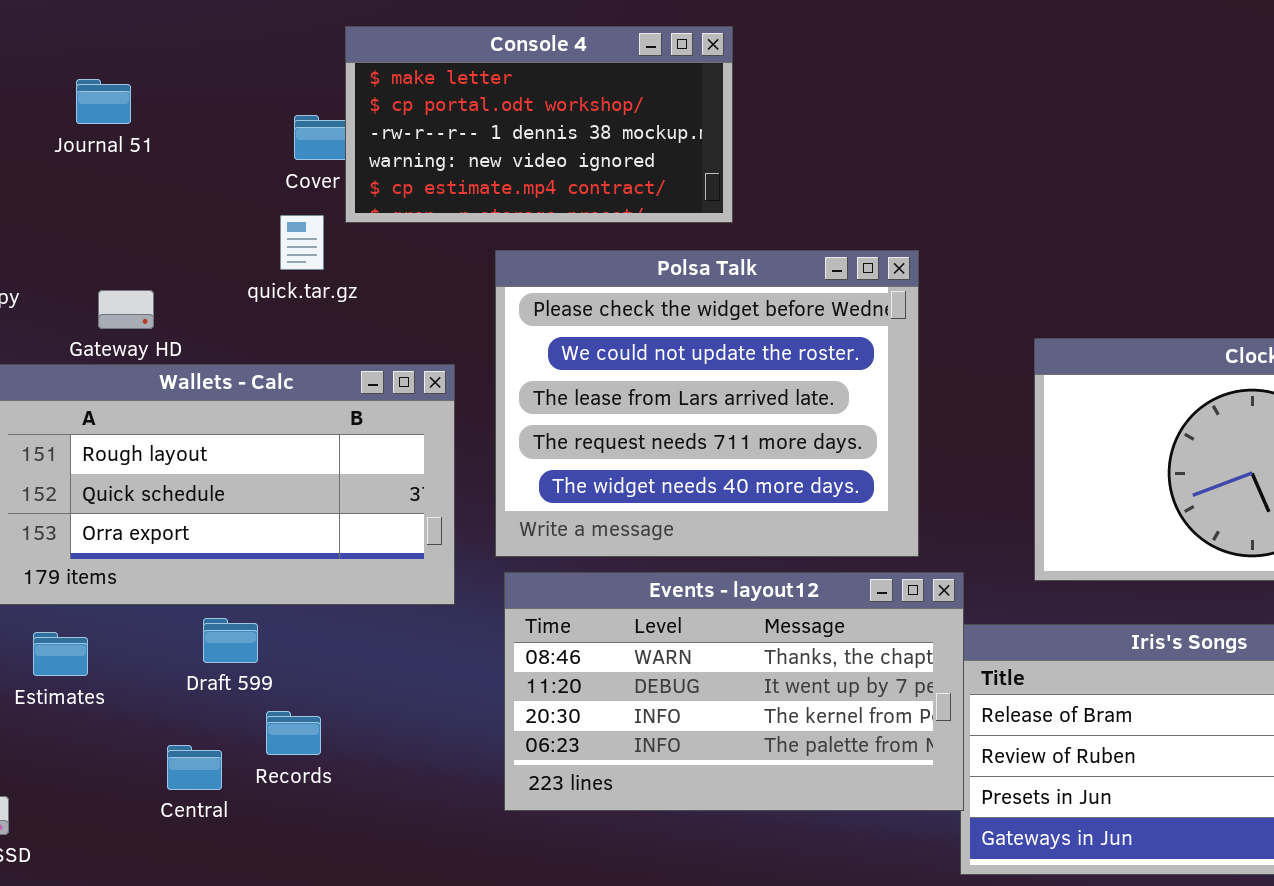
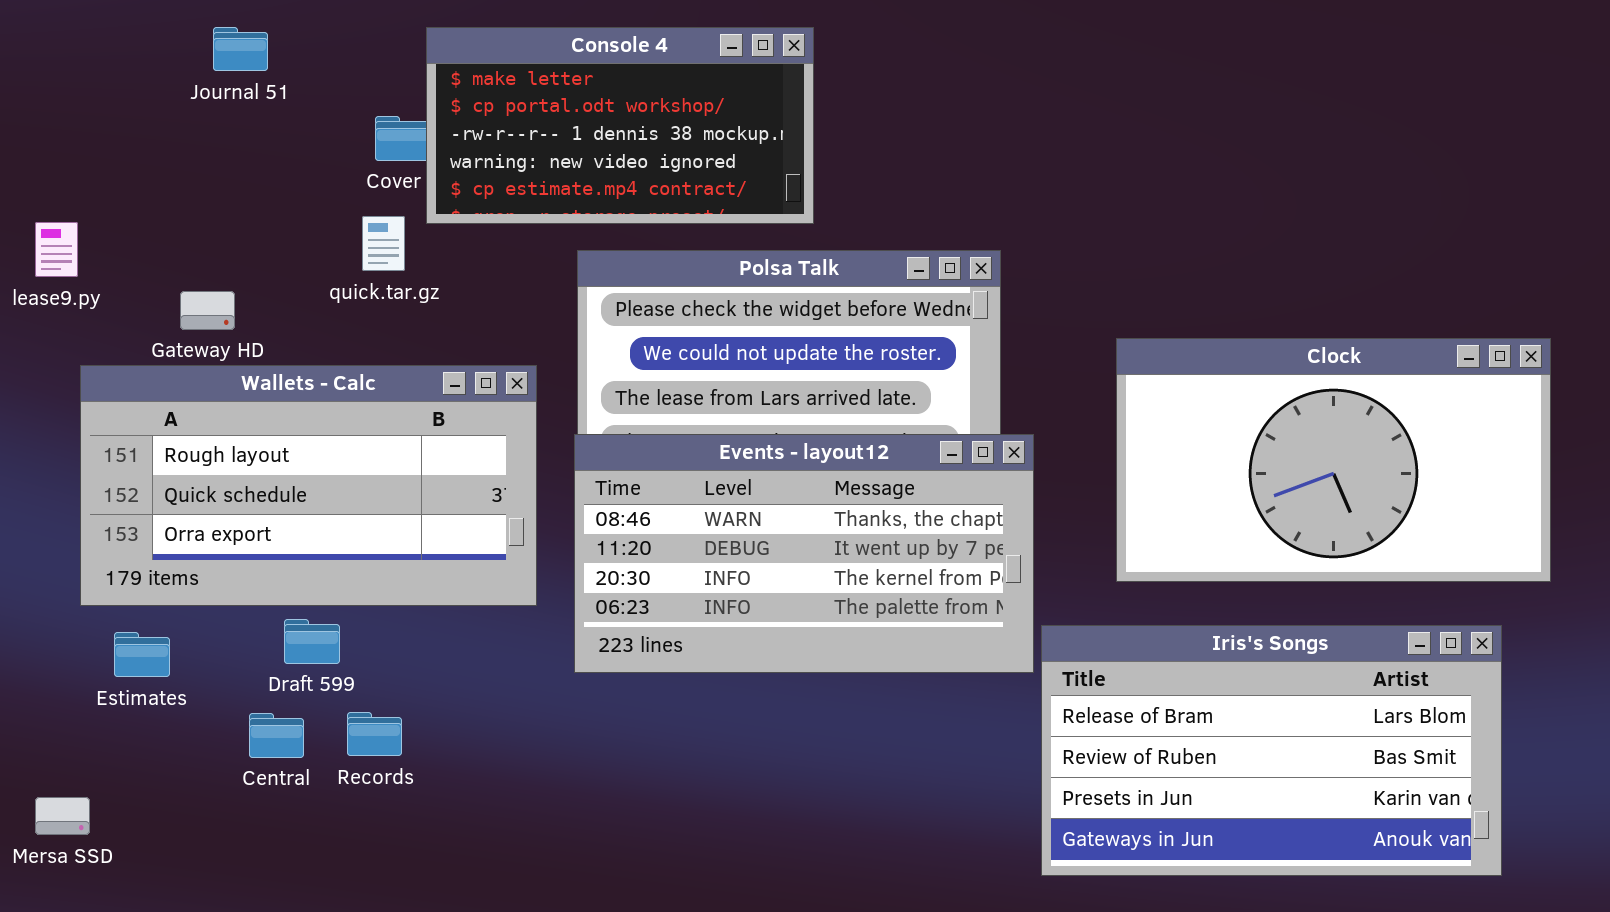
Journal 51: [76,79,131,124] -> [213,27,268,71], moved
Events - layout12: [504,572,964,811] -> [574,434,1034,673], moved
Central: [167,745,222,790] -> [249,713,304,758], moved

